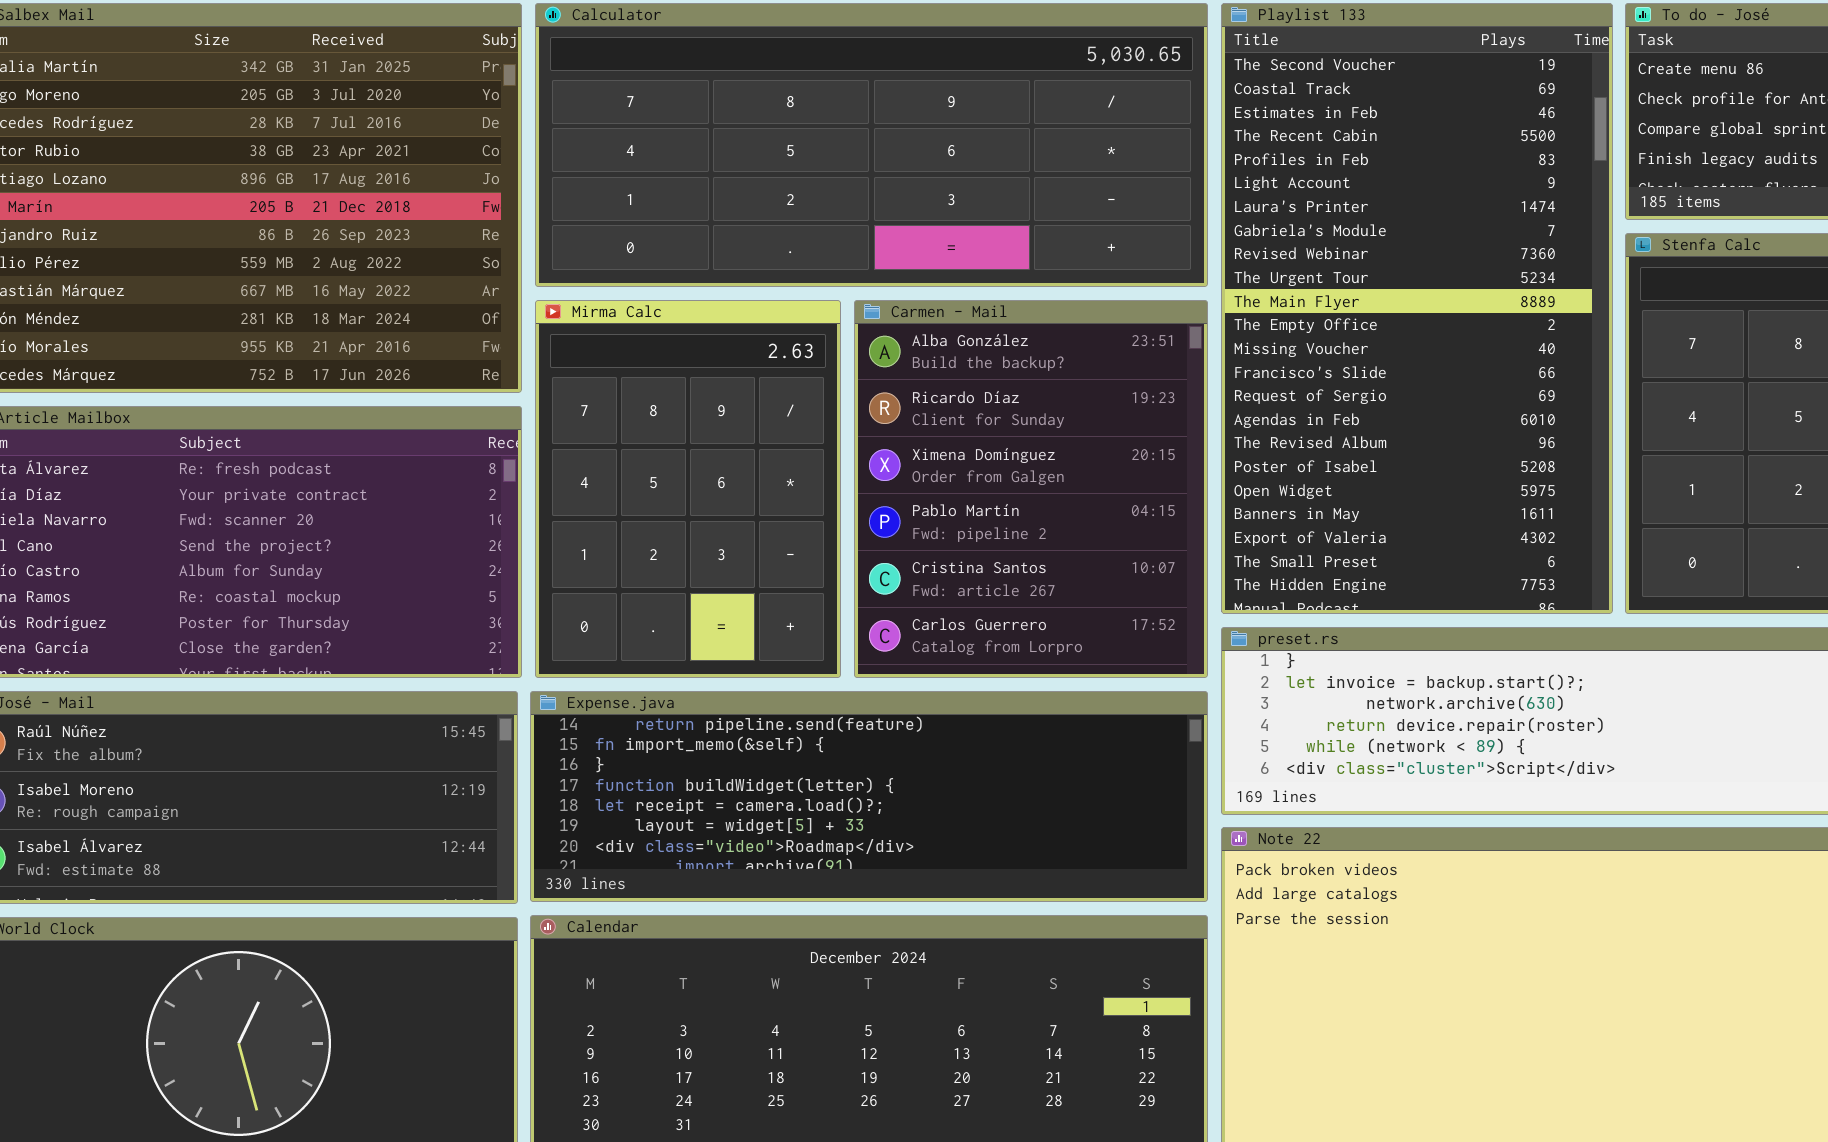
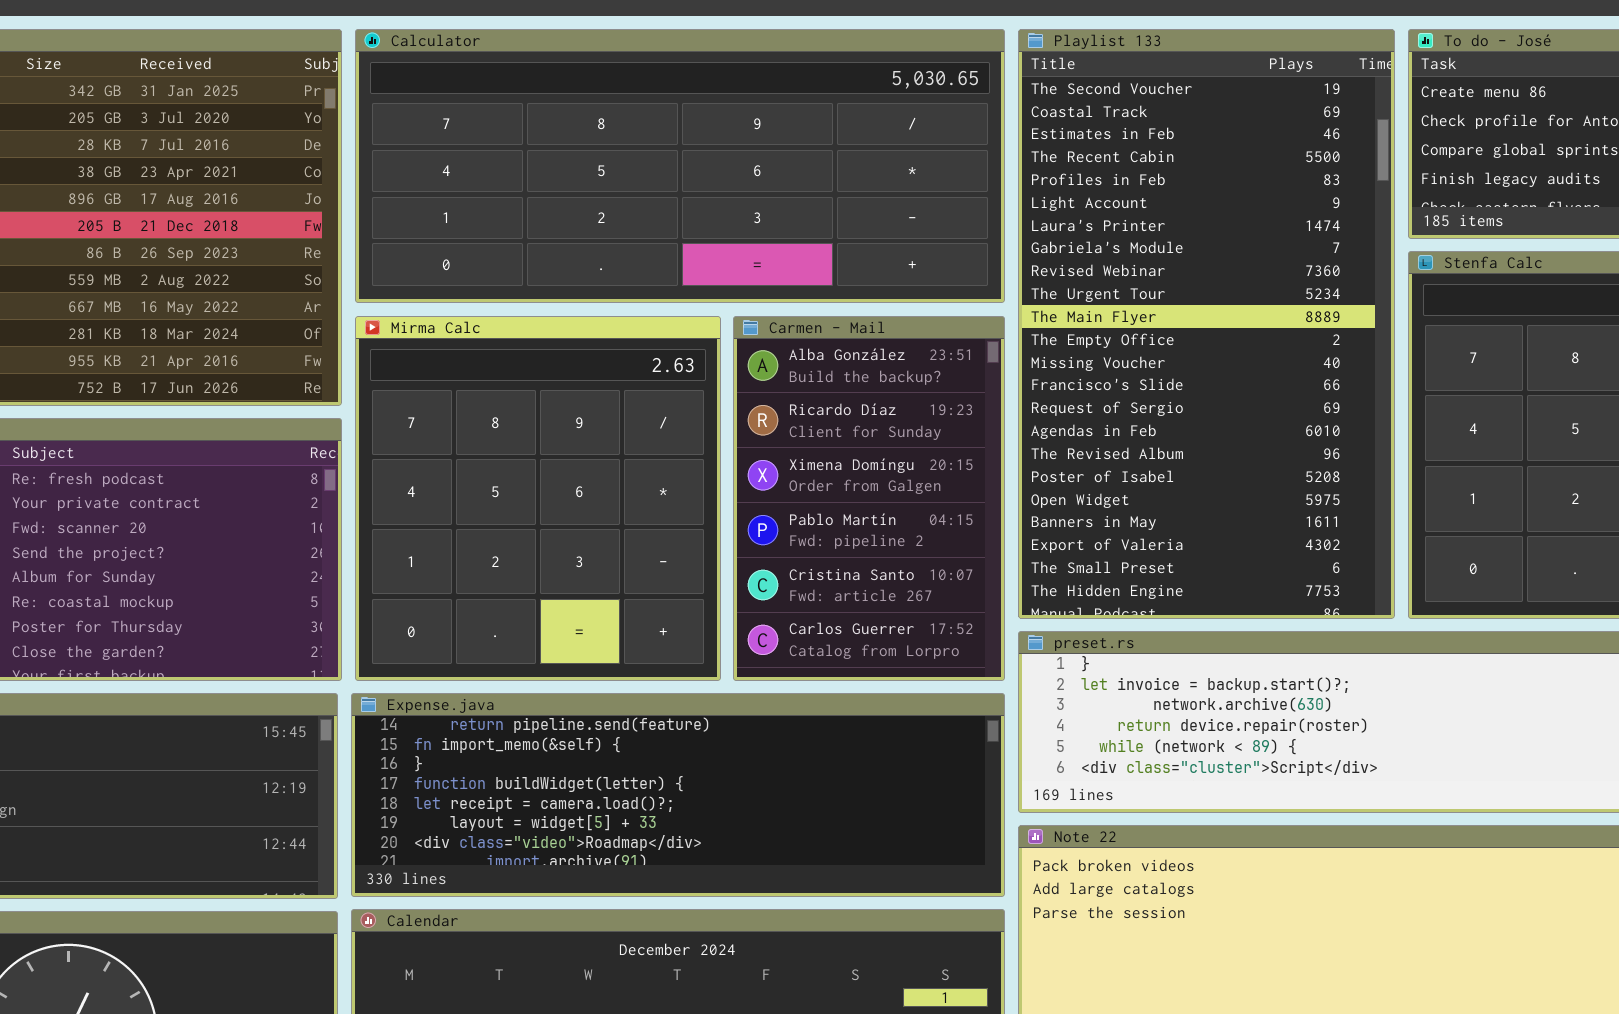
Mirma Calc: [535,300,841,678] -> [355,316,721,681], resized
Carmen - Mail: [854,300,1208,678] -> [733,316,1005,681], resized

